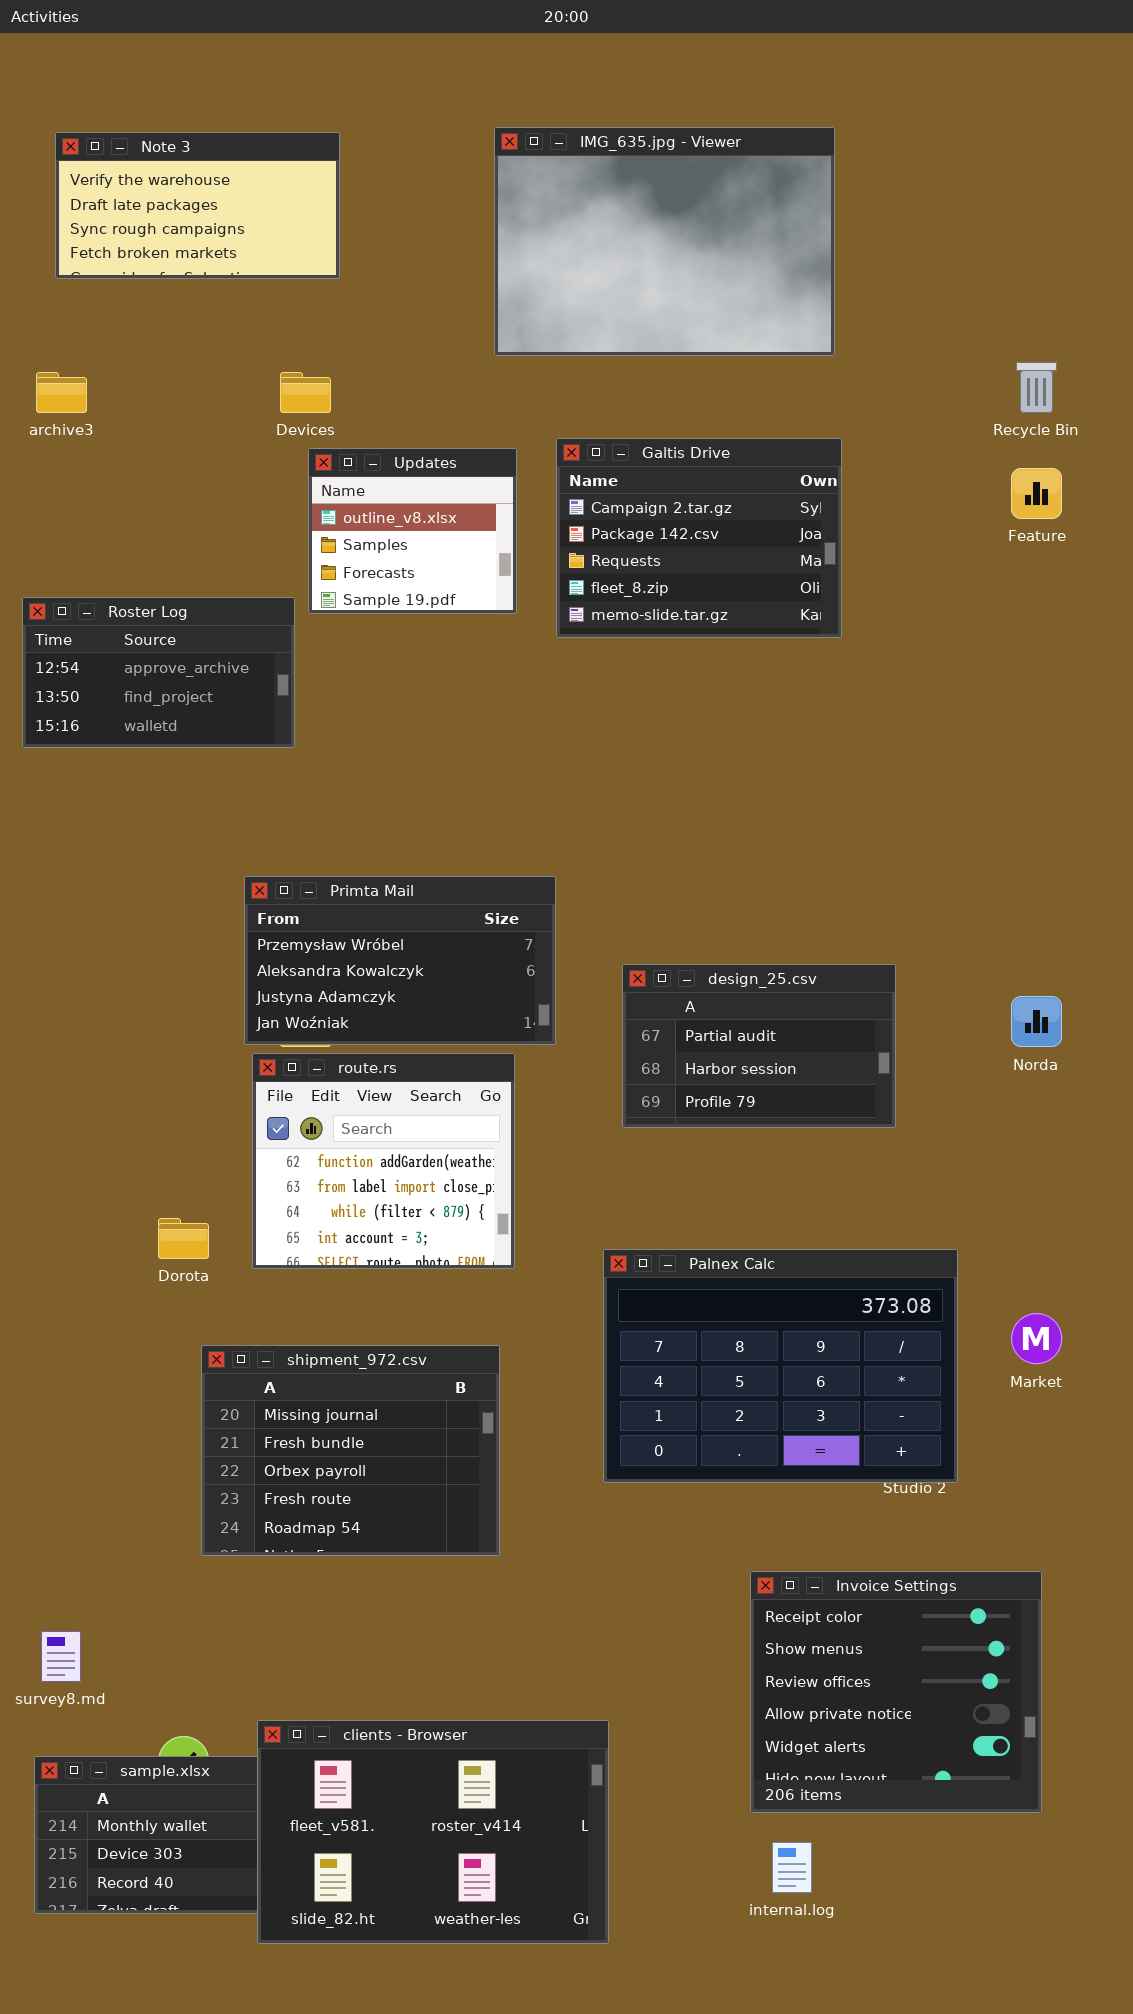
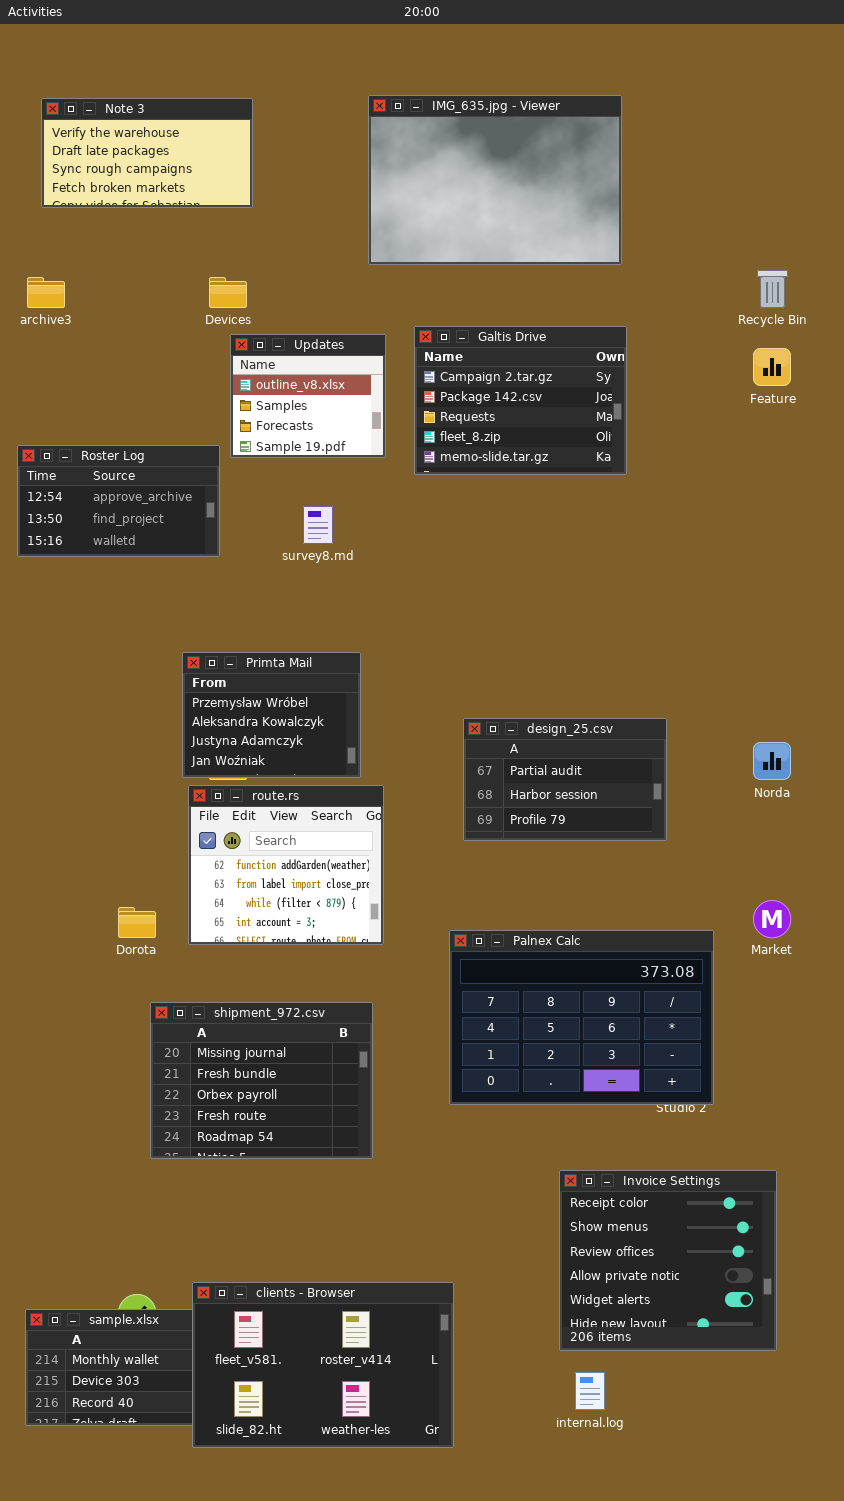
Primta Mail: [244,876,556,1045] -> [182,652,361,778], resized
Market: [1011,1313,1062,1364] -> [753,900,791,938], moved
survey8.md: [41,1631,81,1682] -> [303,506,333,544], moved

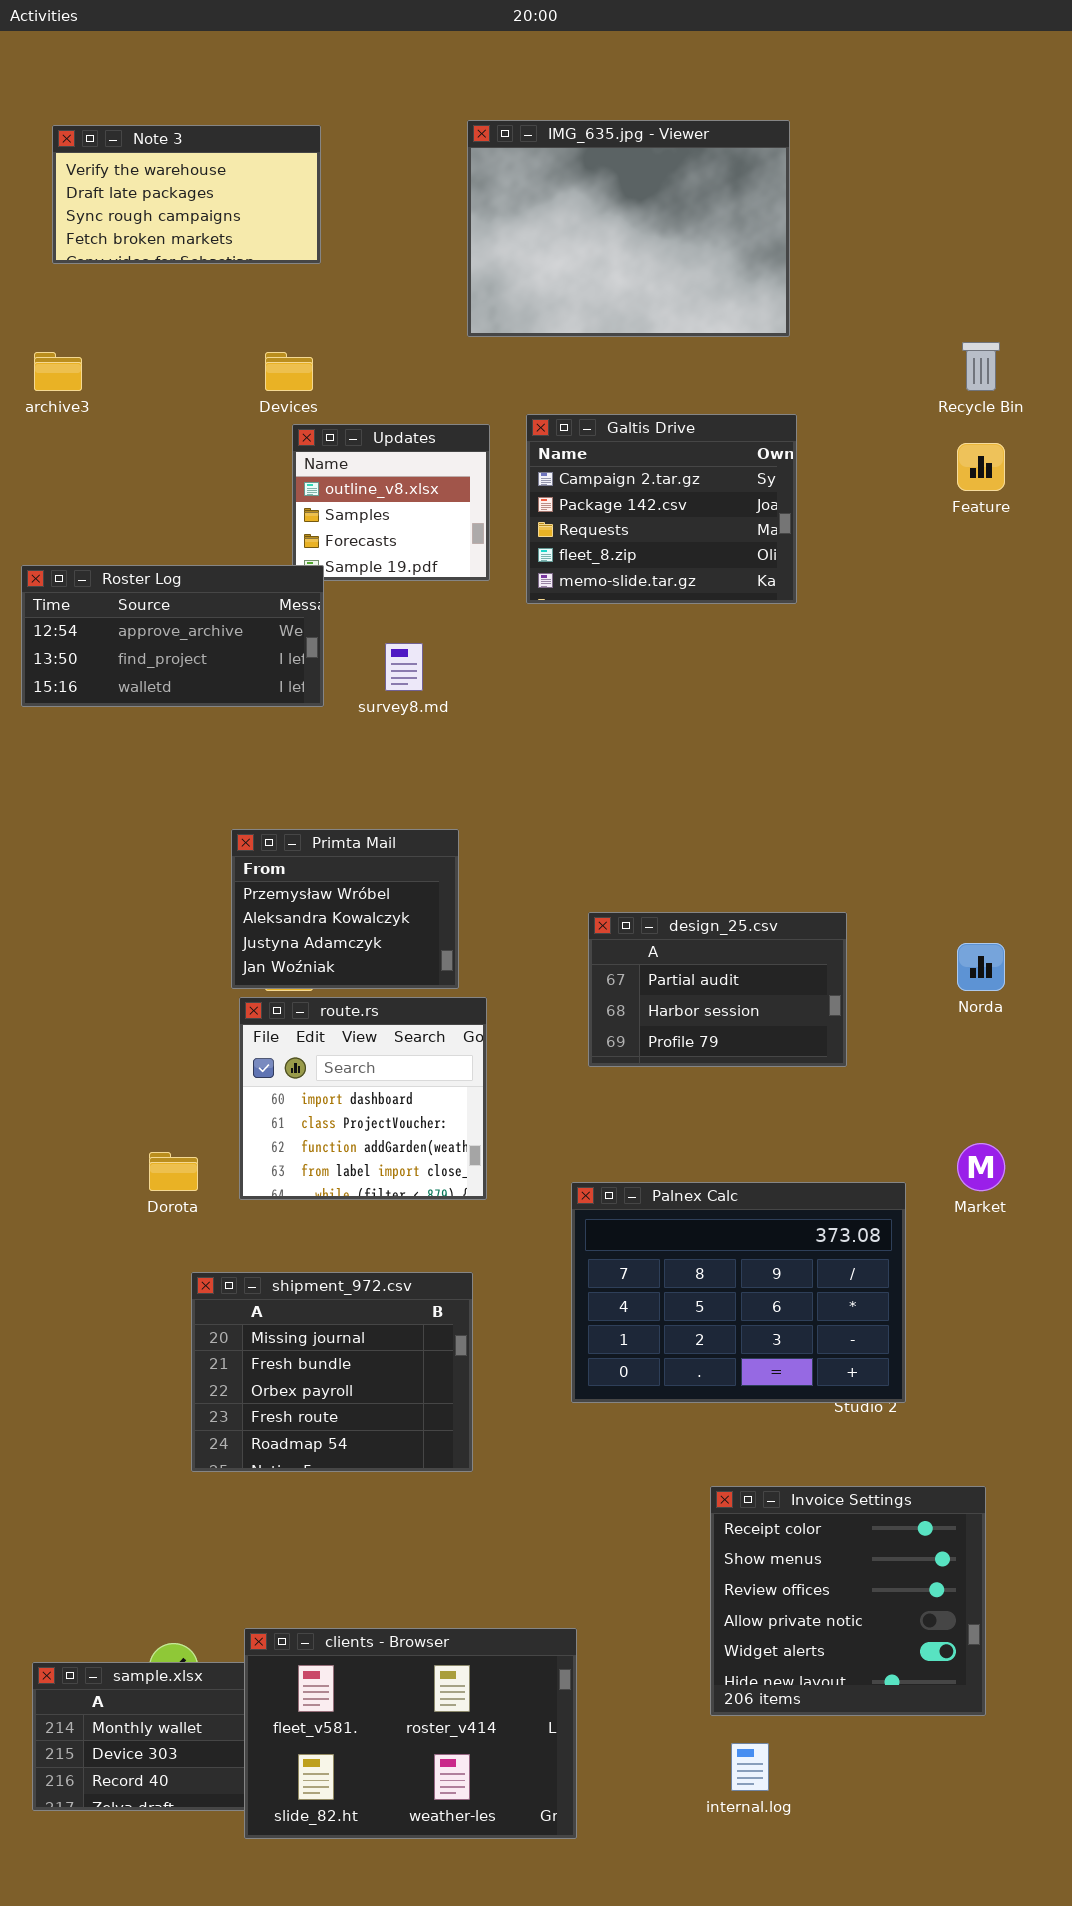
Roster Log: [17,445,220,557] -> [21,565,324,707], resized
route.rs: [188,785,384,945] -> [239,997,487,1200], scrolled up 2 rows

